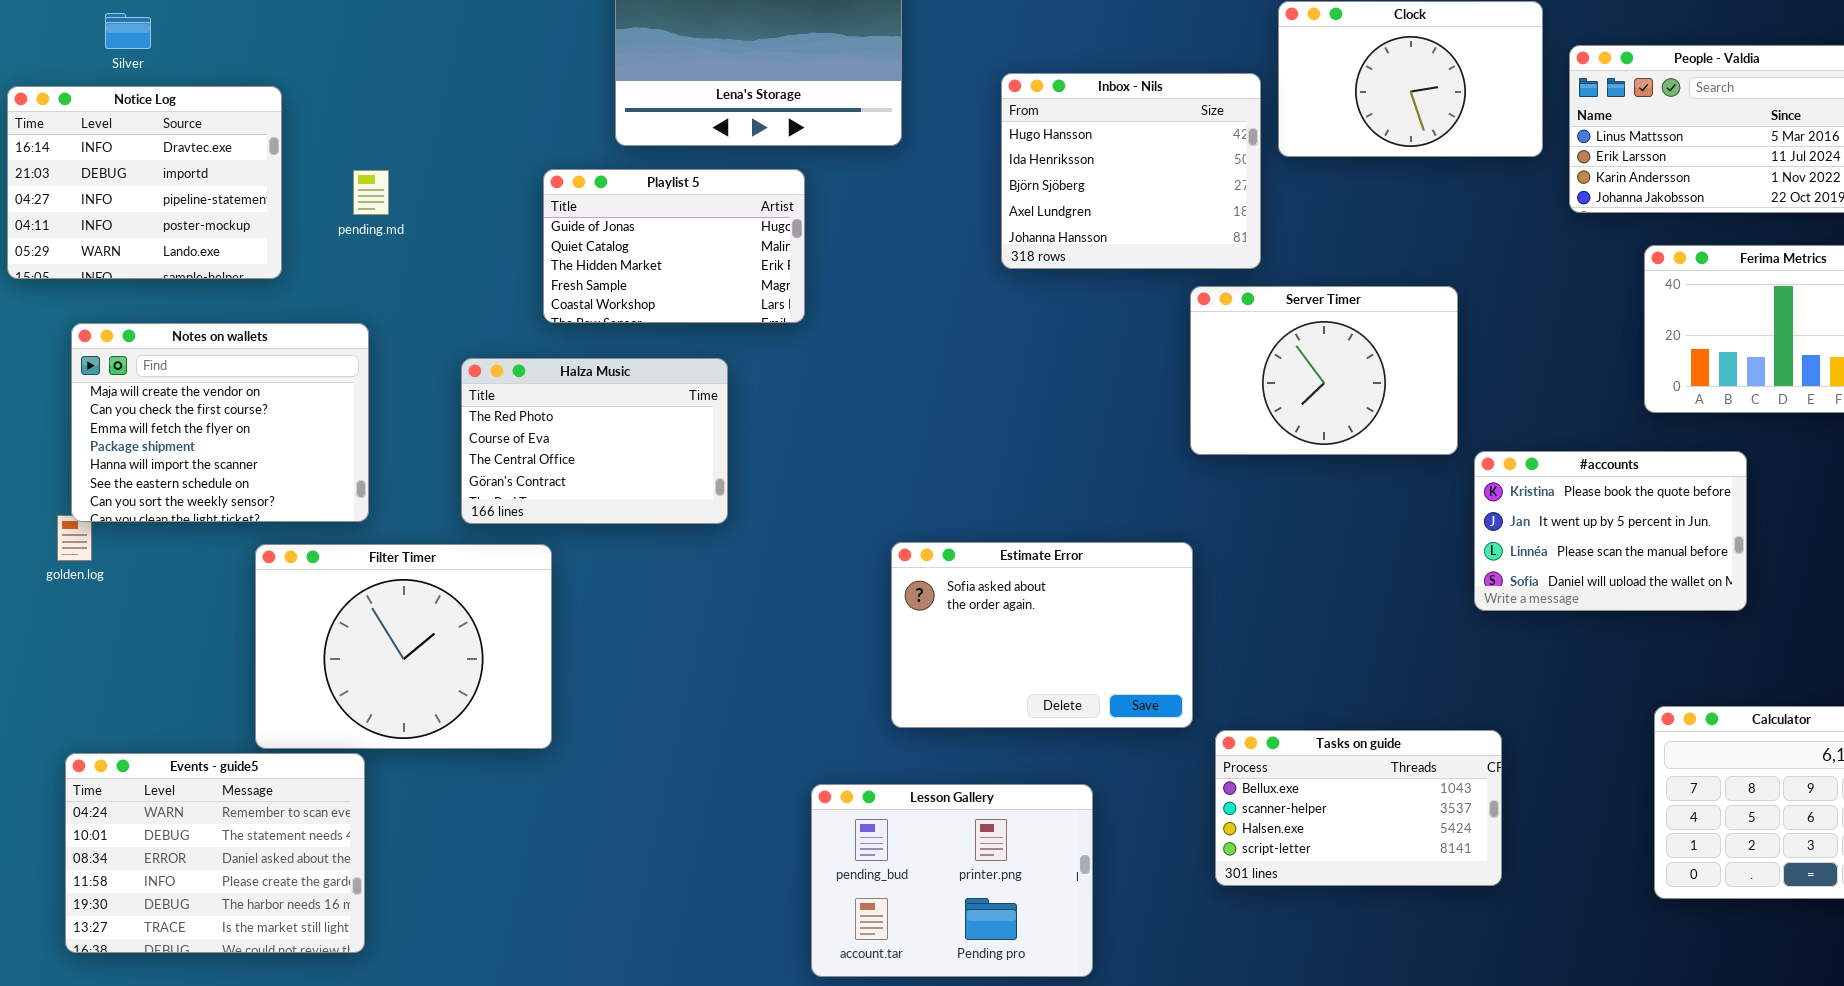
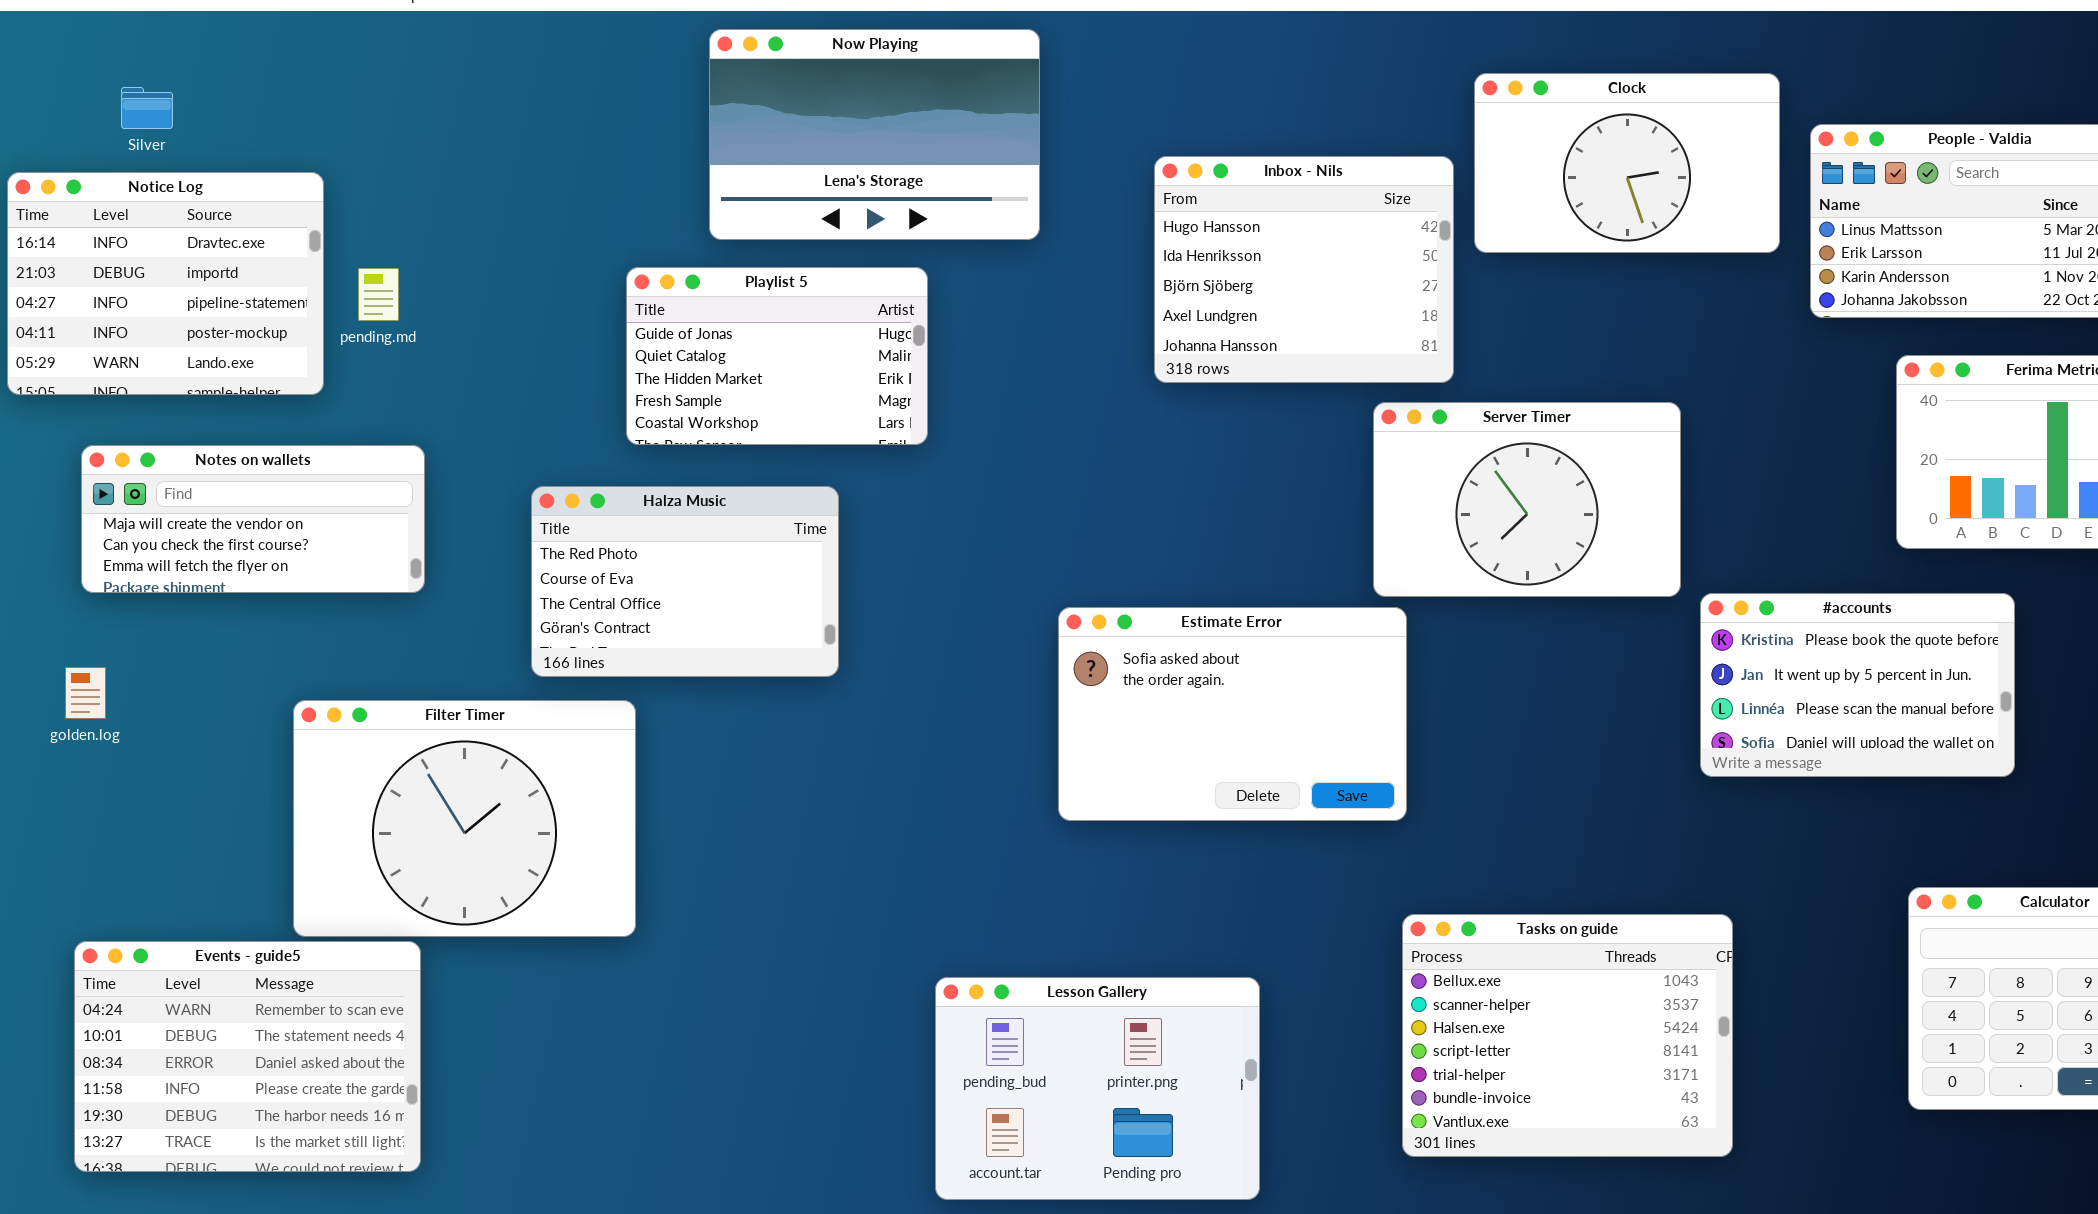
pending.md: [353,170,389,215] -> [358,268,399,321], moved
Notes on wallets: [71,323,369,522] -> [81,445,425,593], resized
Estimate Error: [891,542,1193,728] -> [1058,607,1407,821], moved
Tasks on guide: [1215,730,1502,886] -> [1402,914,1733,1157], resized

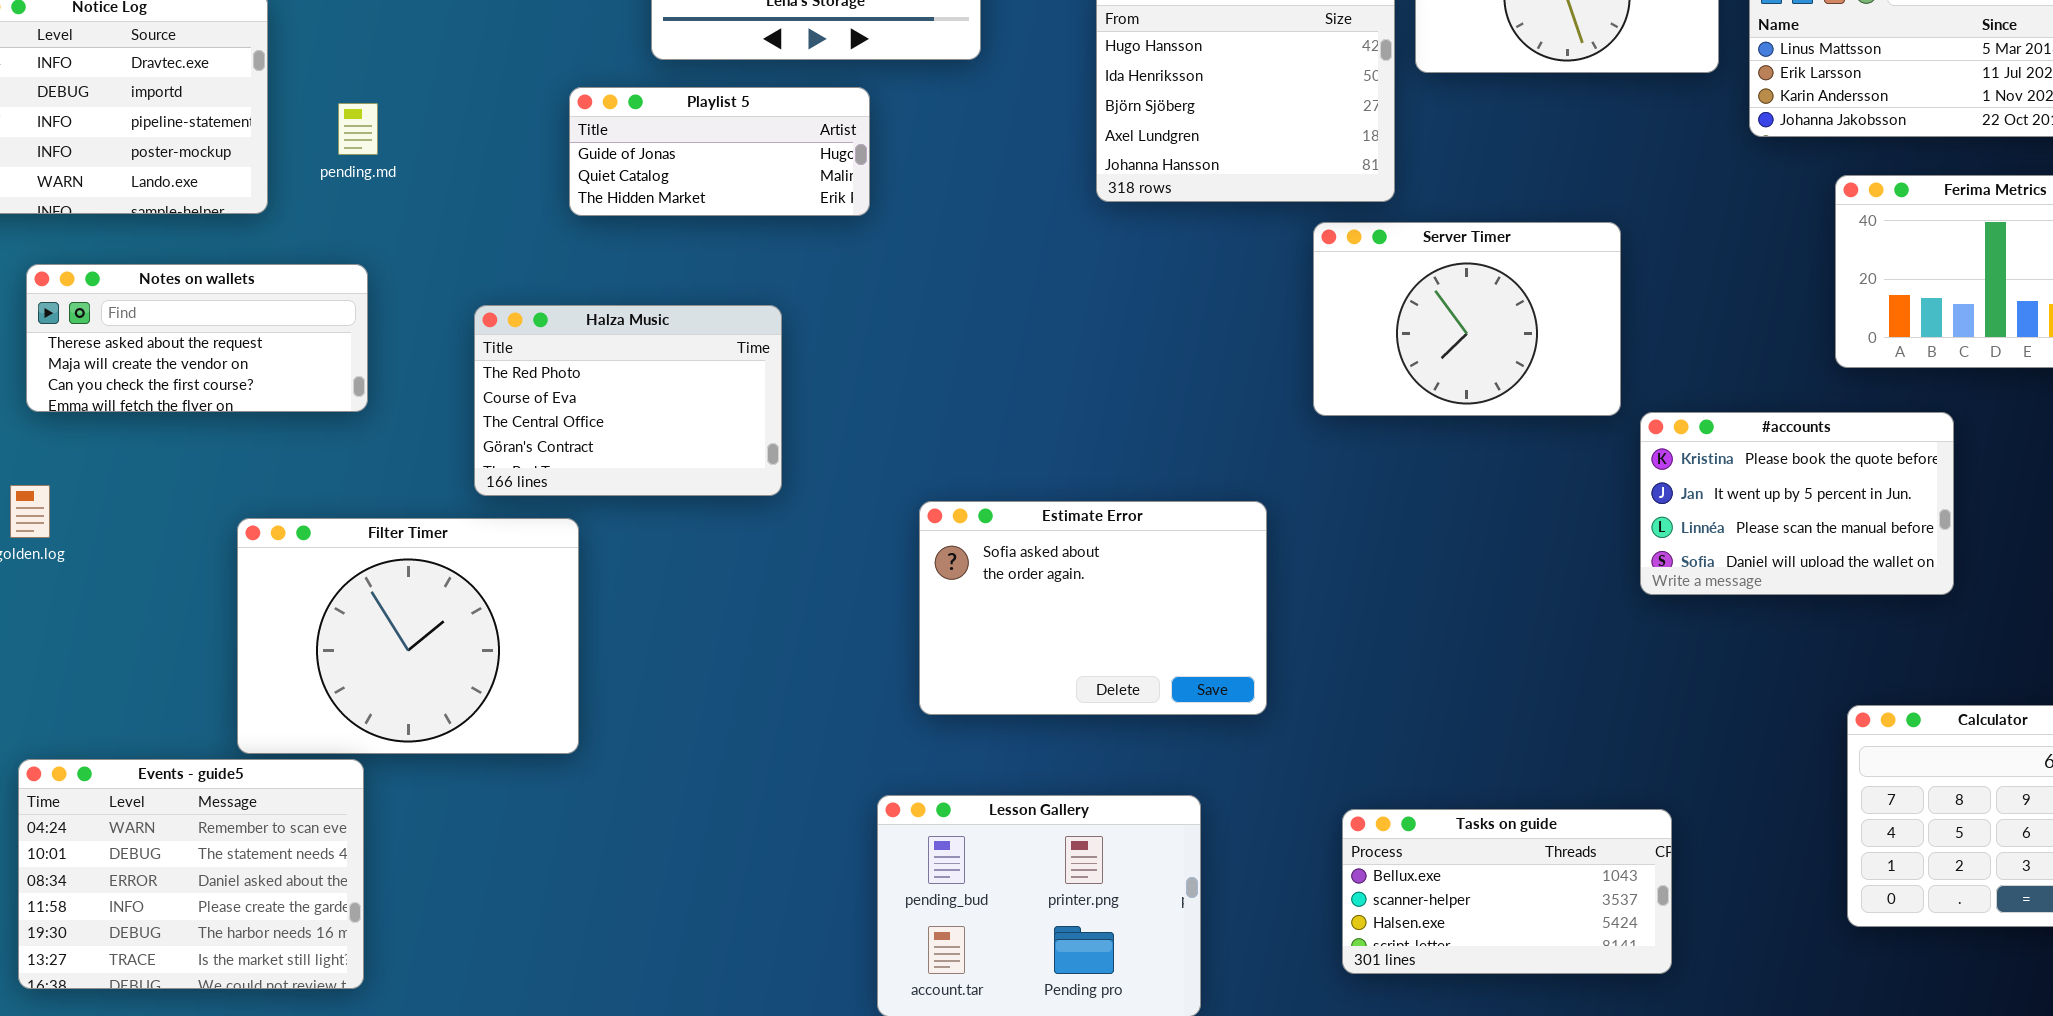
Playlist 5: [626,267,928,445] -> [569,87,870,216], resized
pending.md: [358,268,399,321] -> [338,103,378,155], moved
Notes on wallets: [81,445,425,593] -> [26,264,368,412], scrolled up 1 row
Estimate Error: [1058,607,1407,821] -> [919,501,1267,715], moved
Tasks on guide: [1402,914,1733,1157] -> [1342,809,1672,974], resized

